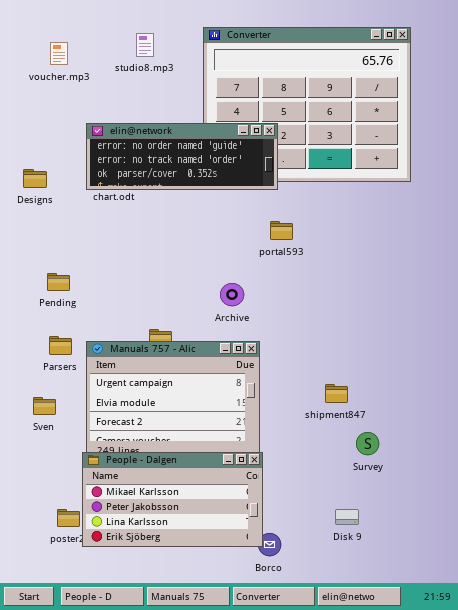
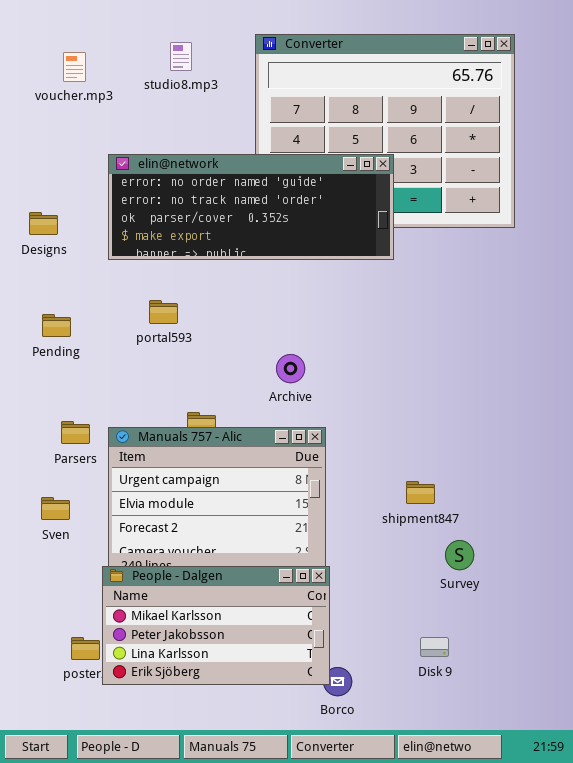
elin@network: [86,123,278,190] -> [108,154,394,260], resized
portal593: [270,221,293,240] -> [149,300,178,324], moved
Pending: [47,273,70,291] -> [42,314,71,337], moved

